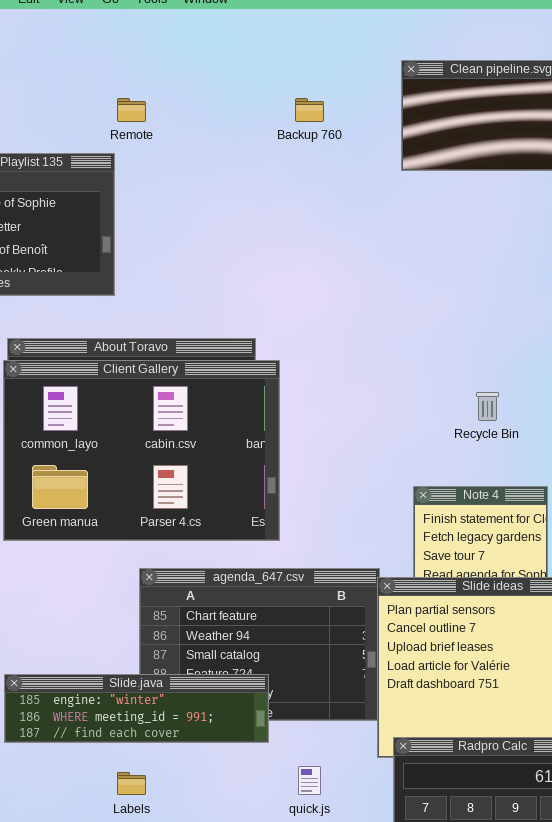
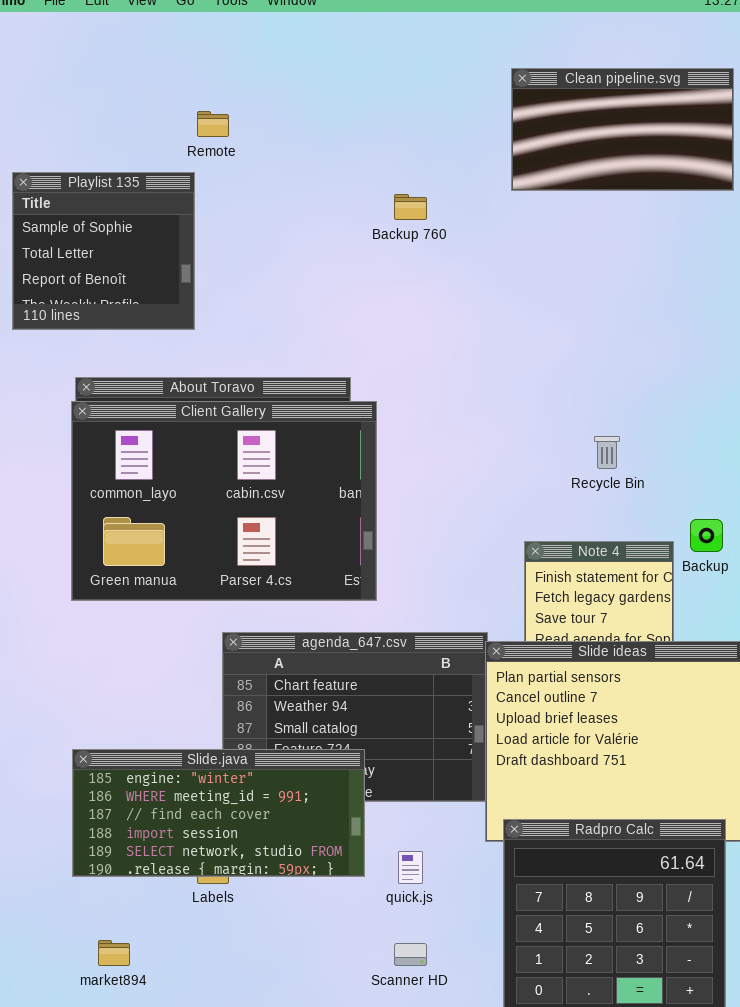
Backup 760: [295,98,324,122] -> [394,194,427,220], moved
Slide.java: [4,674,269,743] -> [72,749,365,877], resized

